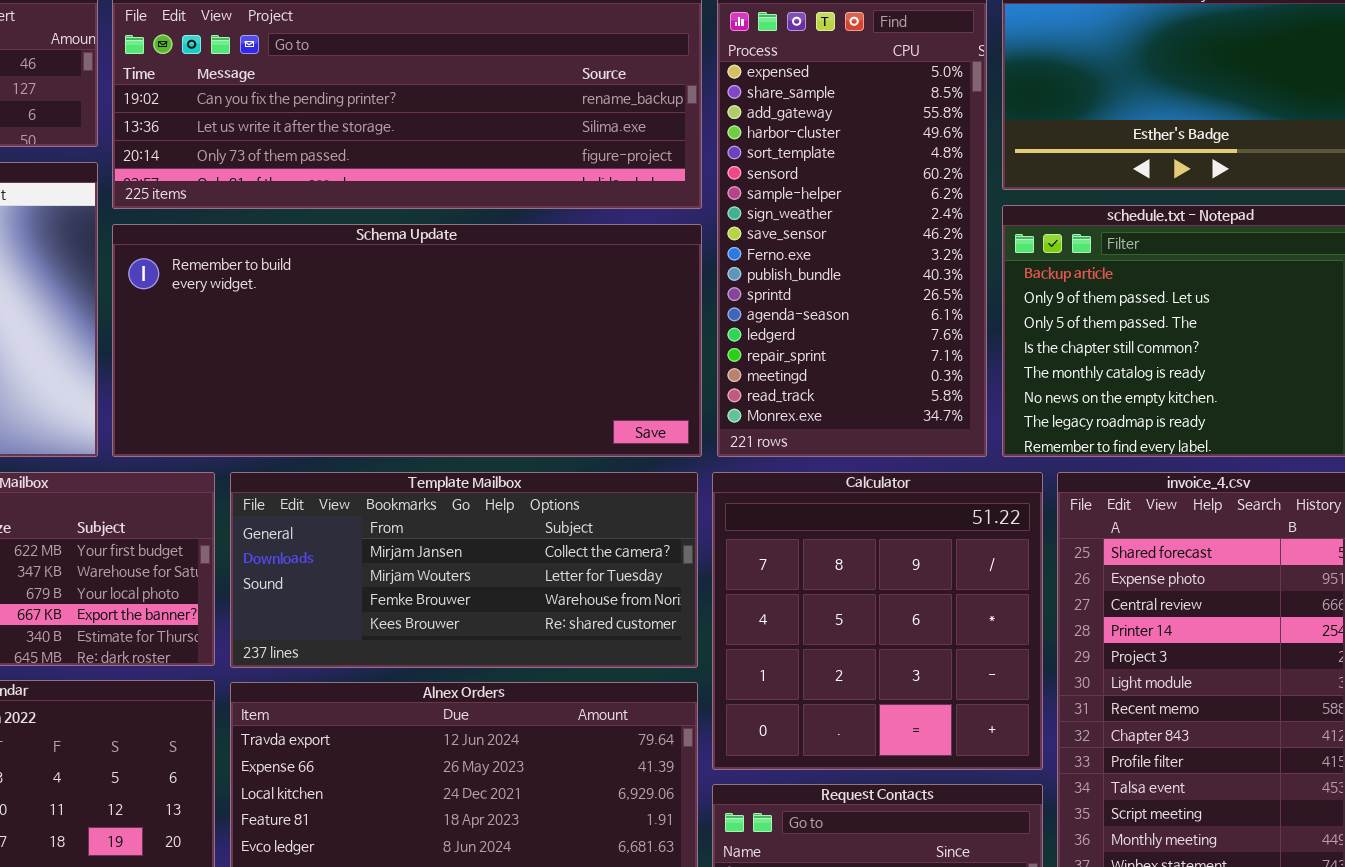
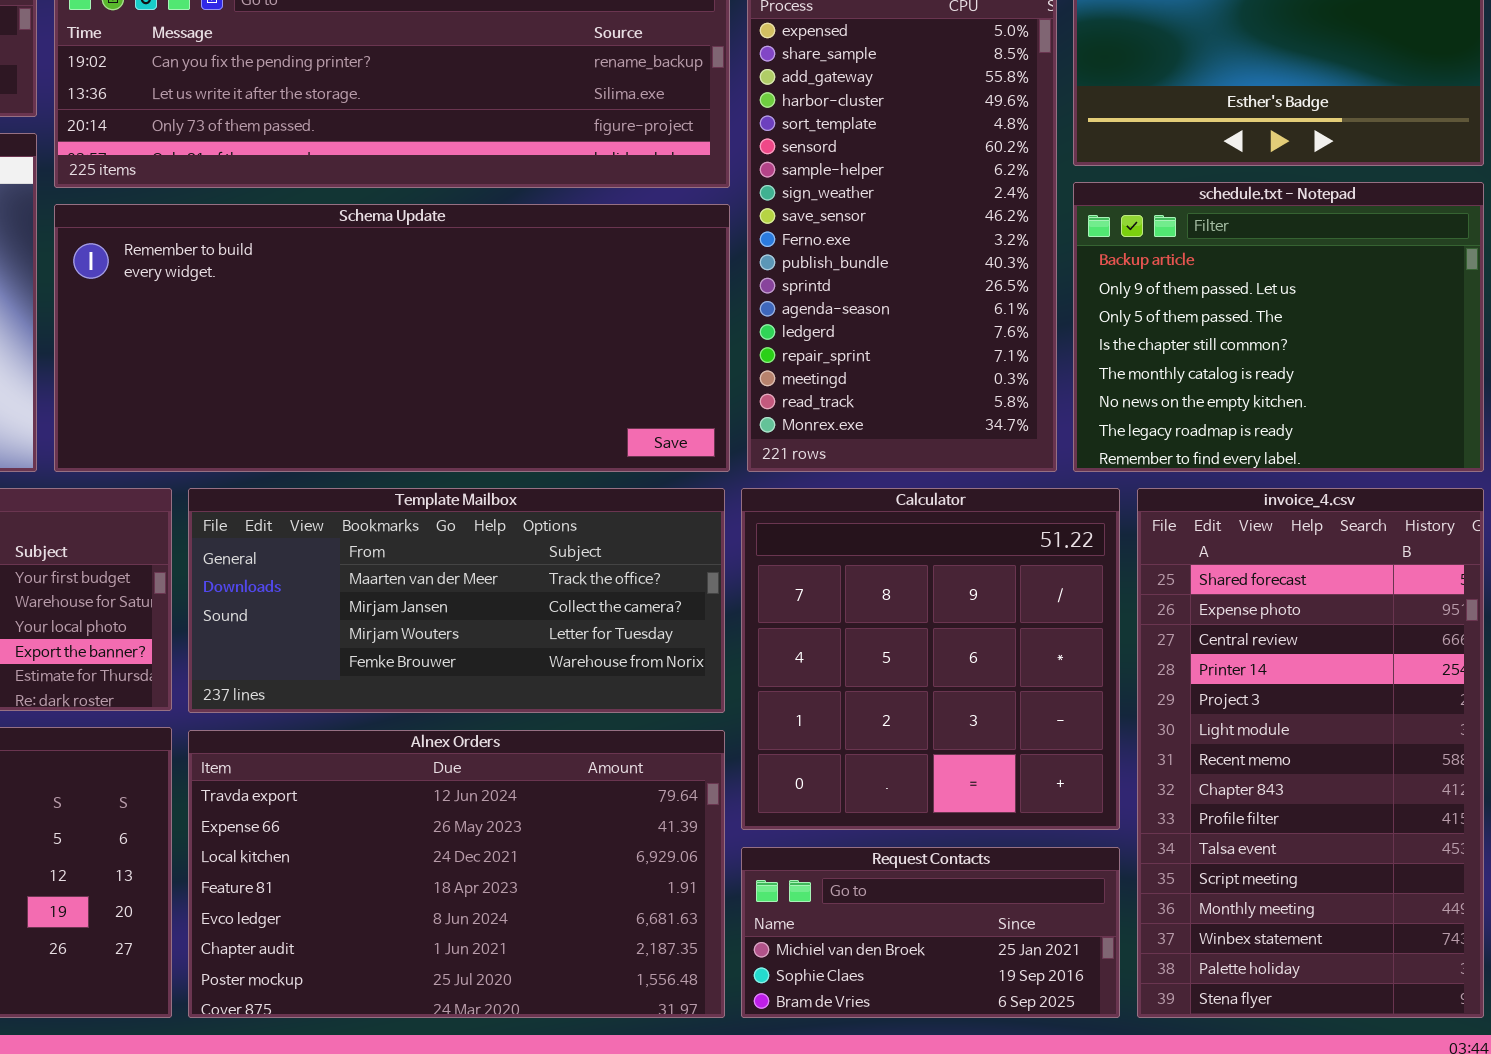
Template Mailbox: [230,472,698,668] -> [188,488,725,713], scrolled up 1 row

